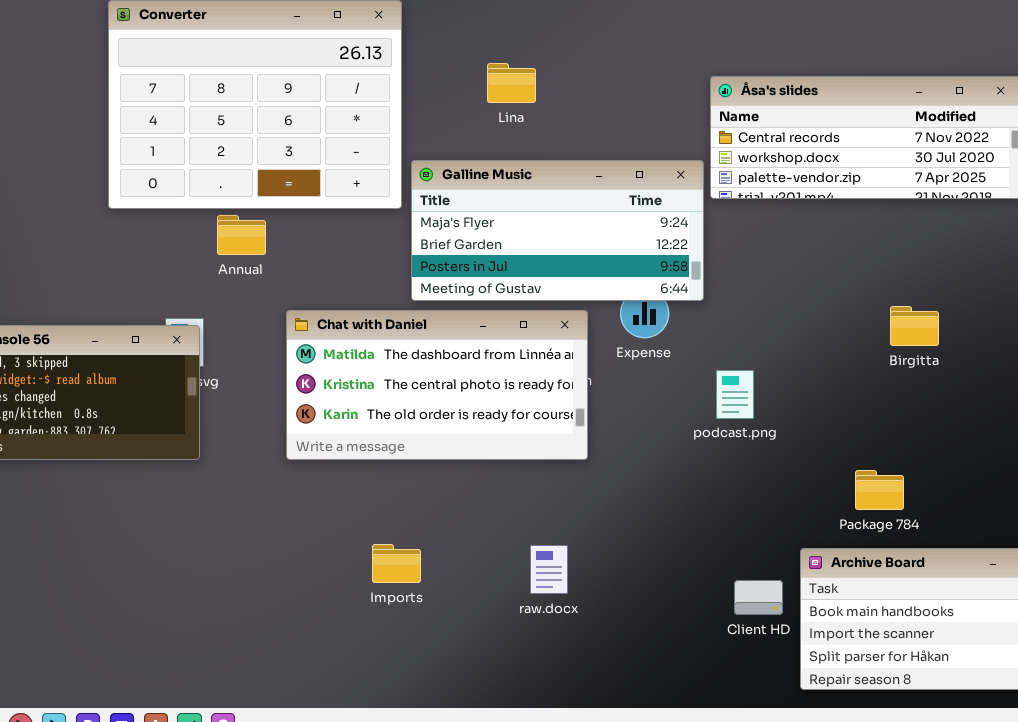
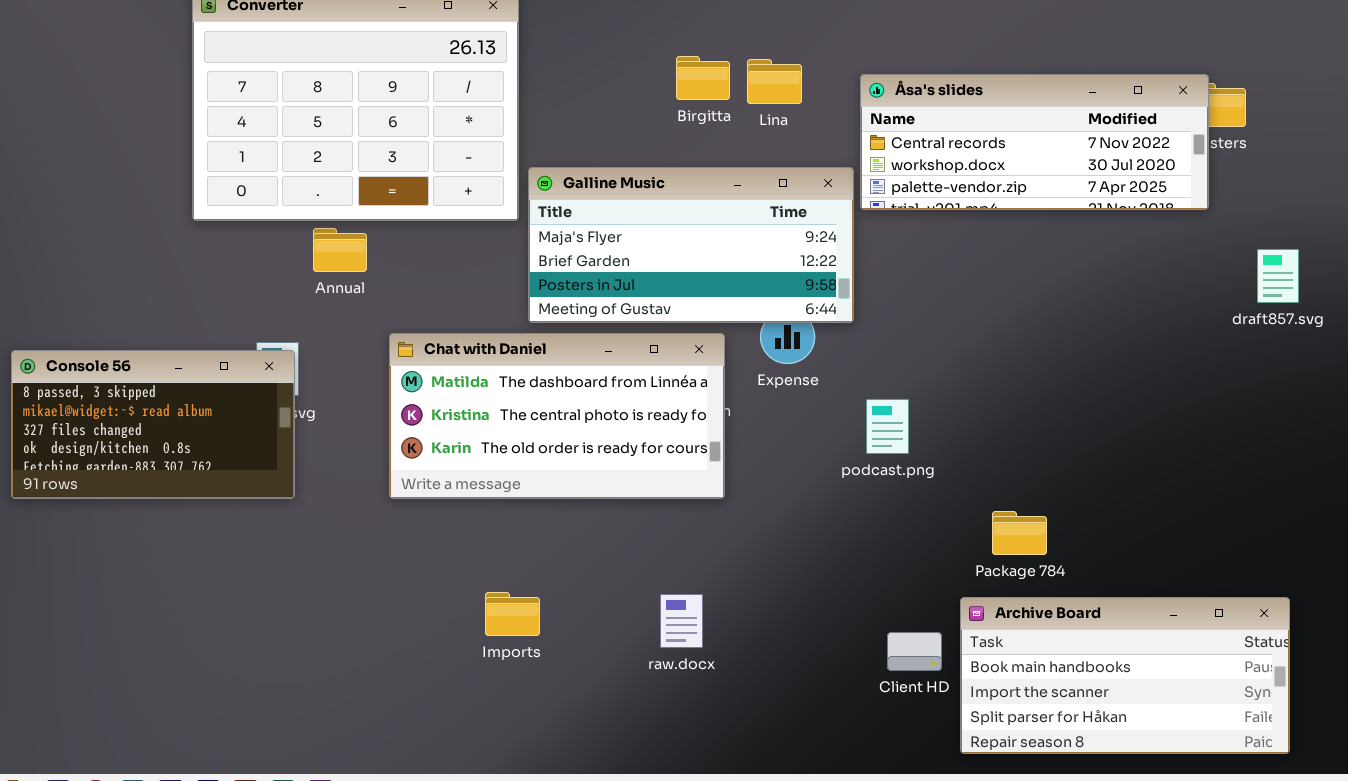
Lina: [487,63,536,103] -> [747,59,802,104], moved
Birgitta: [890,306,939,346] -> [676,56,730,100], moved
Package 784: [855,470,904,510] -> [992,511,1047,555], moved

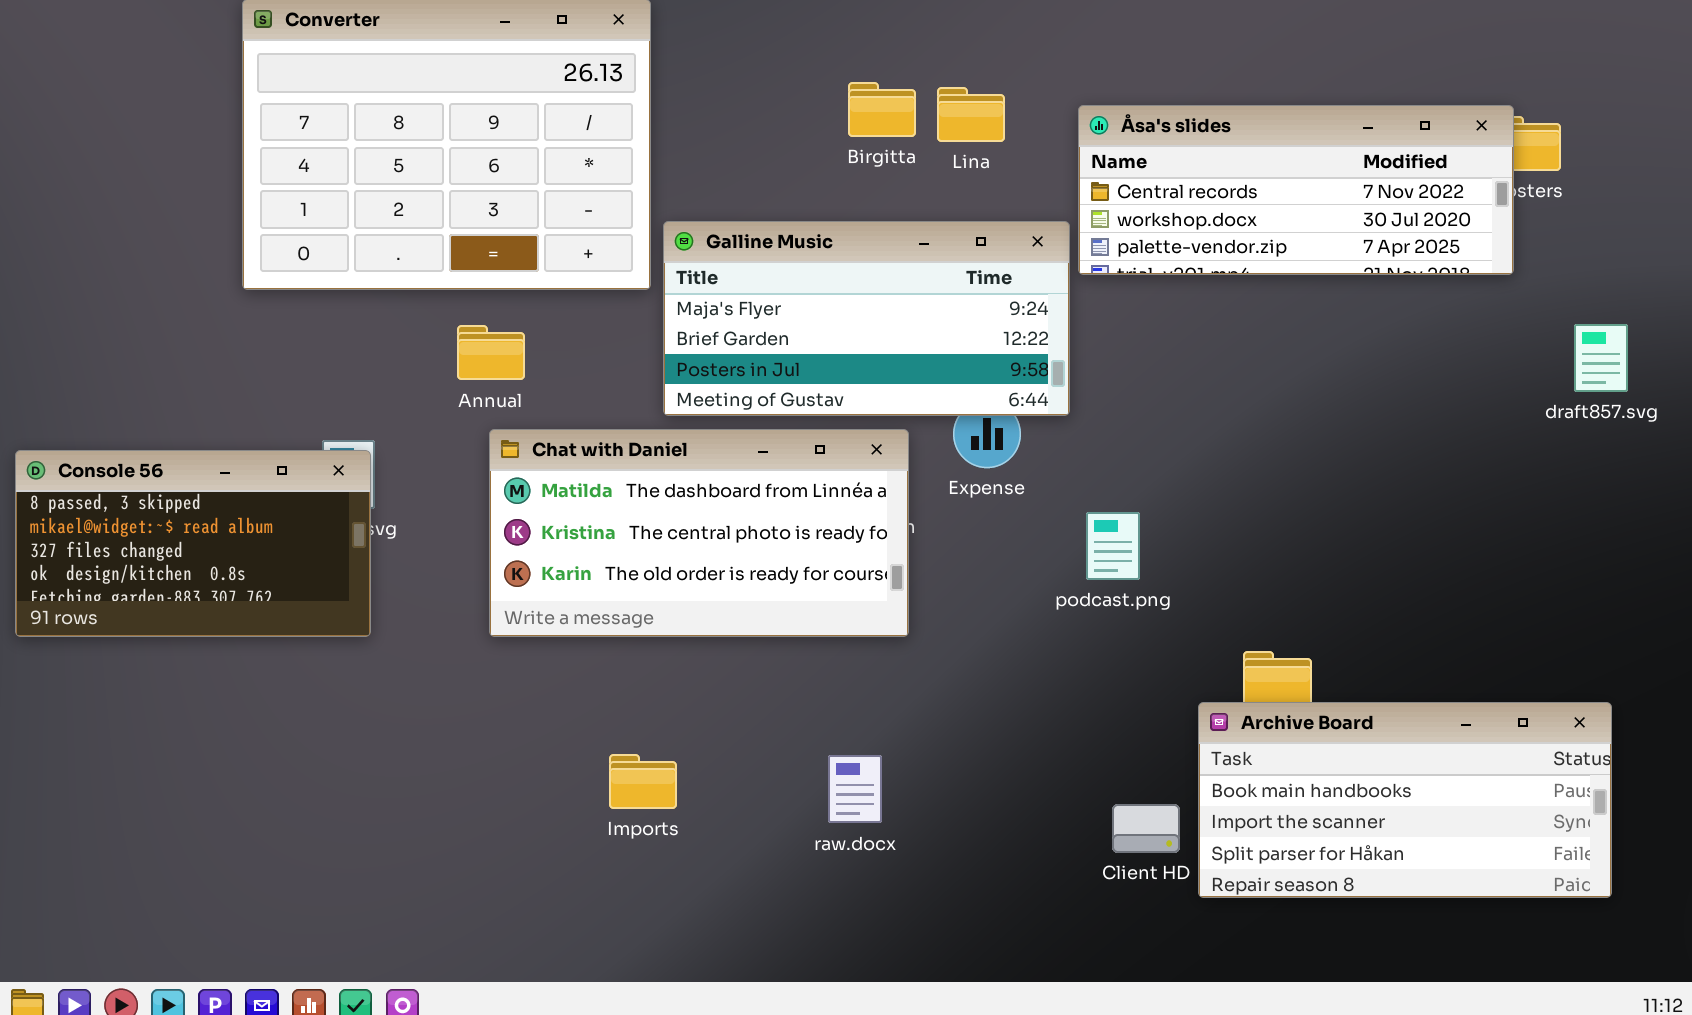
Annual: [313,228,367,272] -> [457,325,525,380], moved
Archive Board: [960,597,1290,754] -> [1198,702,1612,898], moved

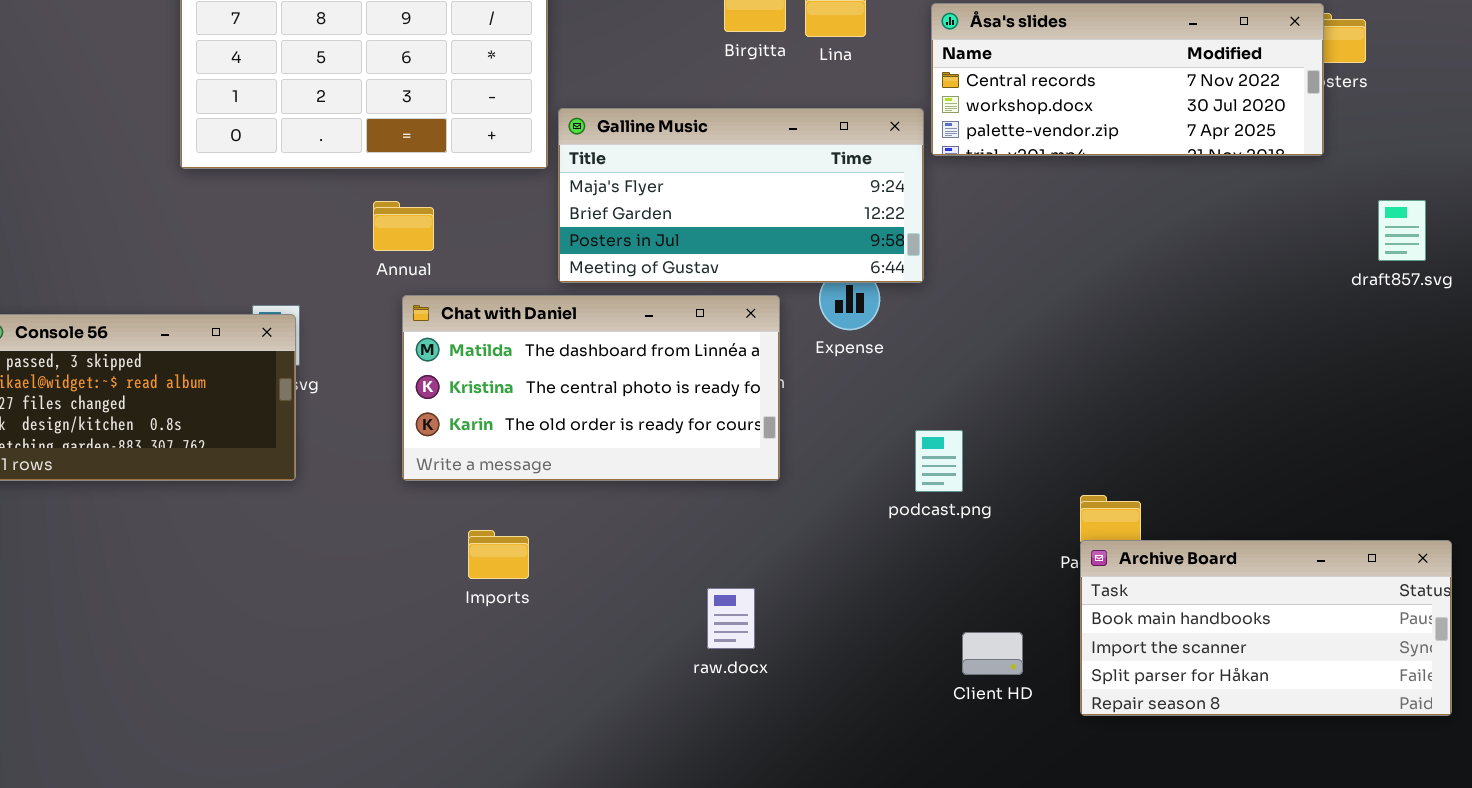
podcast.png: [1086,512,1140,580] -> [915,430,963,492], moved
Archive Board: [1198,702,1612,898] -> [1080,540,1452,716], moved
Imports: [609,754,677,809] -> [468,530,529,579], moved

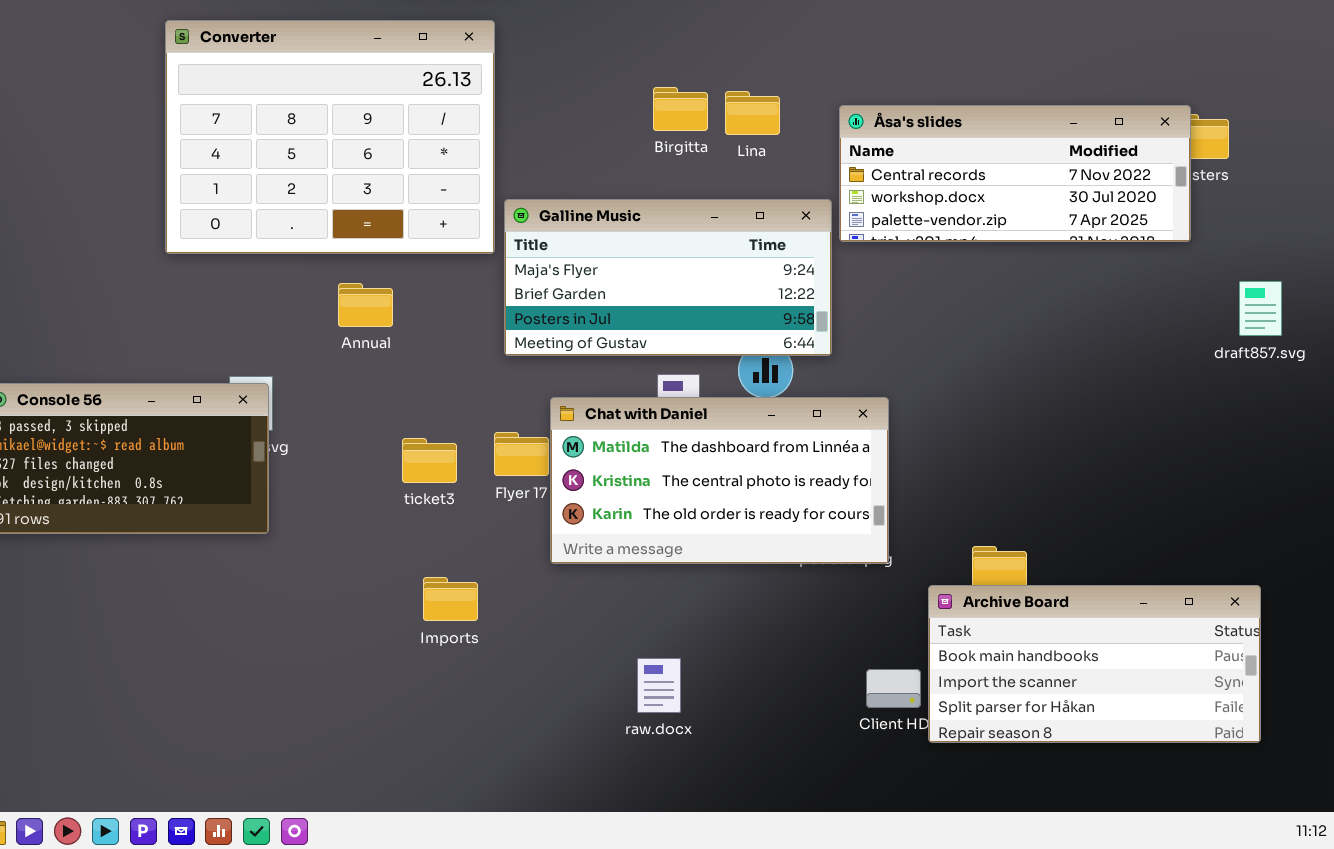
Chat with Daniel: [402,295,780,481] -> [550,397,889,564], moved
Archive Board: [1080,540,1452,716] -> [928,585,1261,743], moved
raw.docx: [707,588,755,649] -> [637,658,681,713], moved

